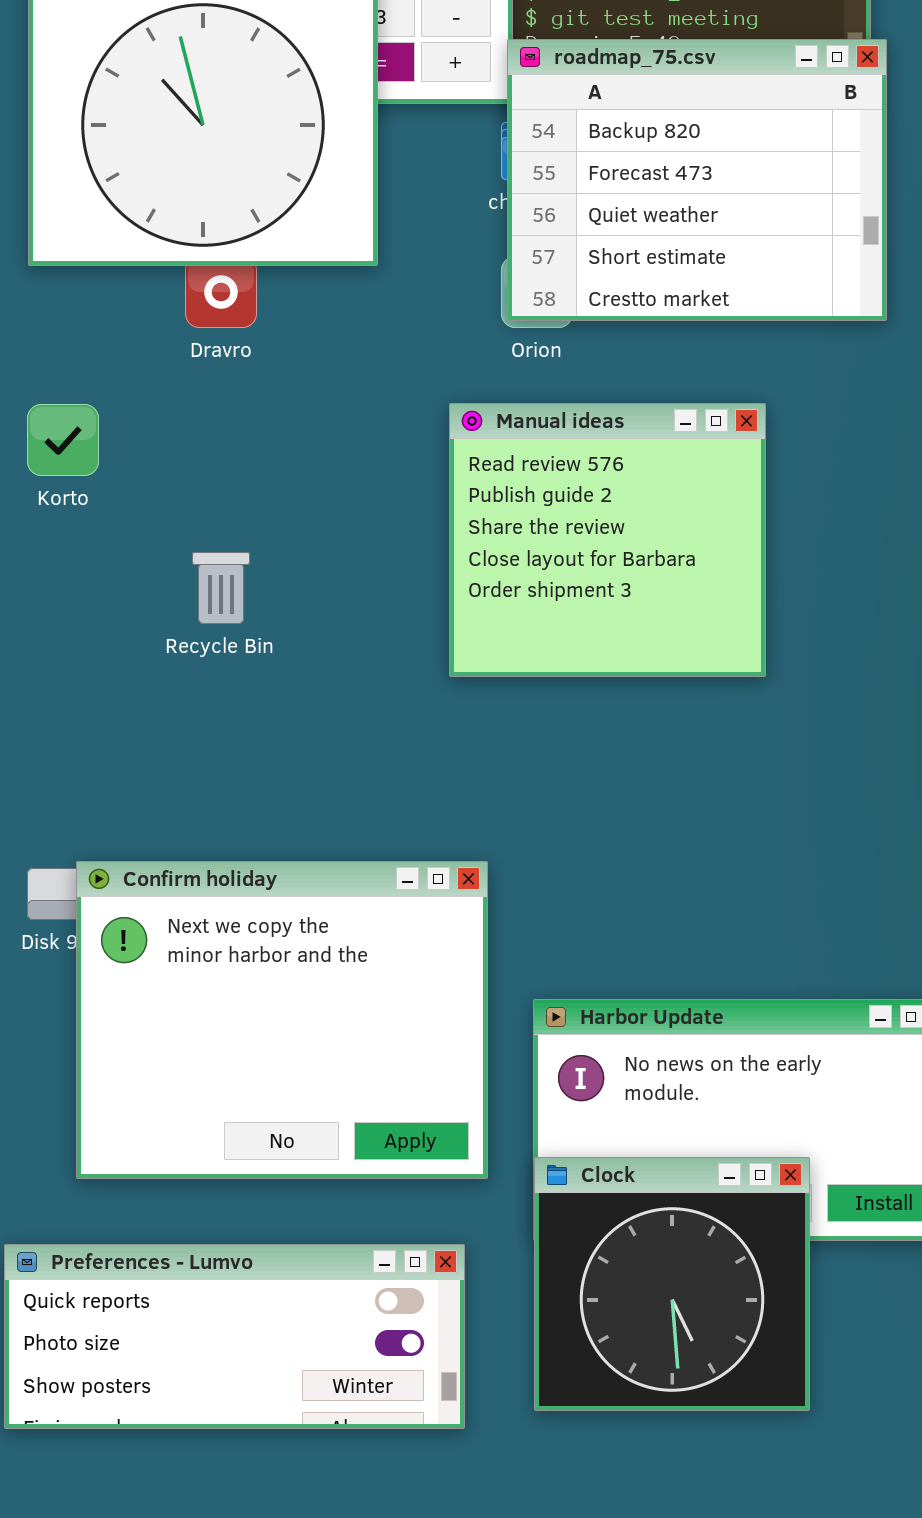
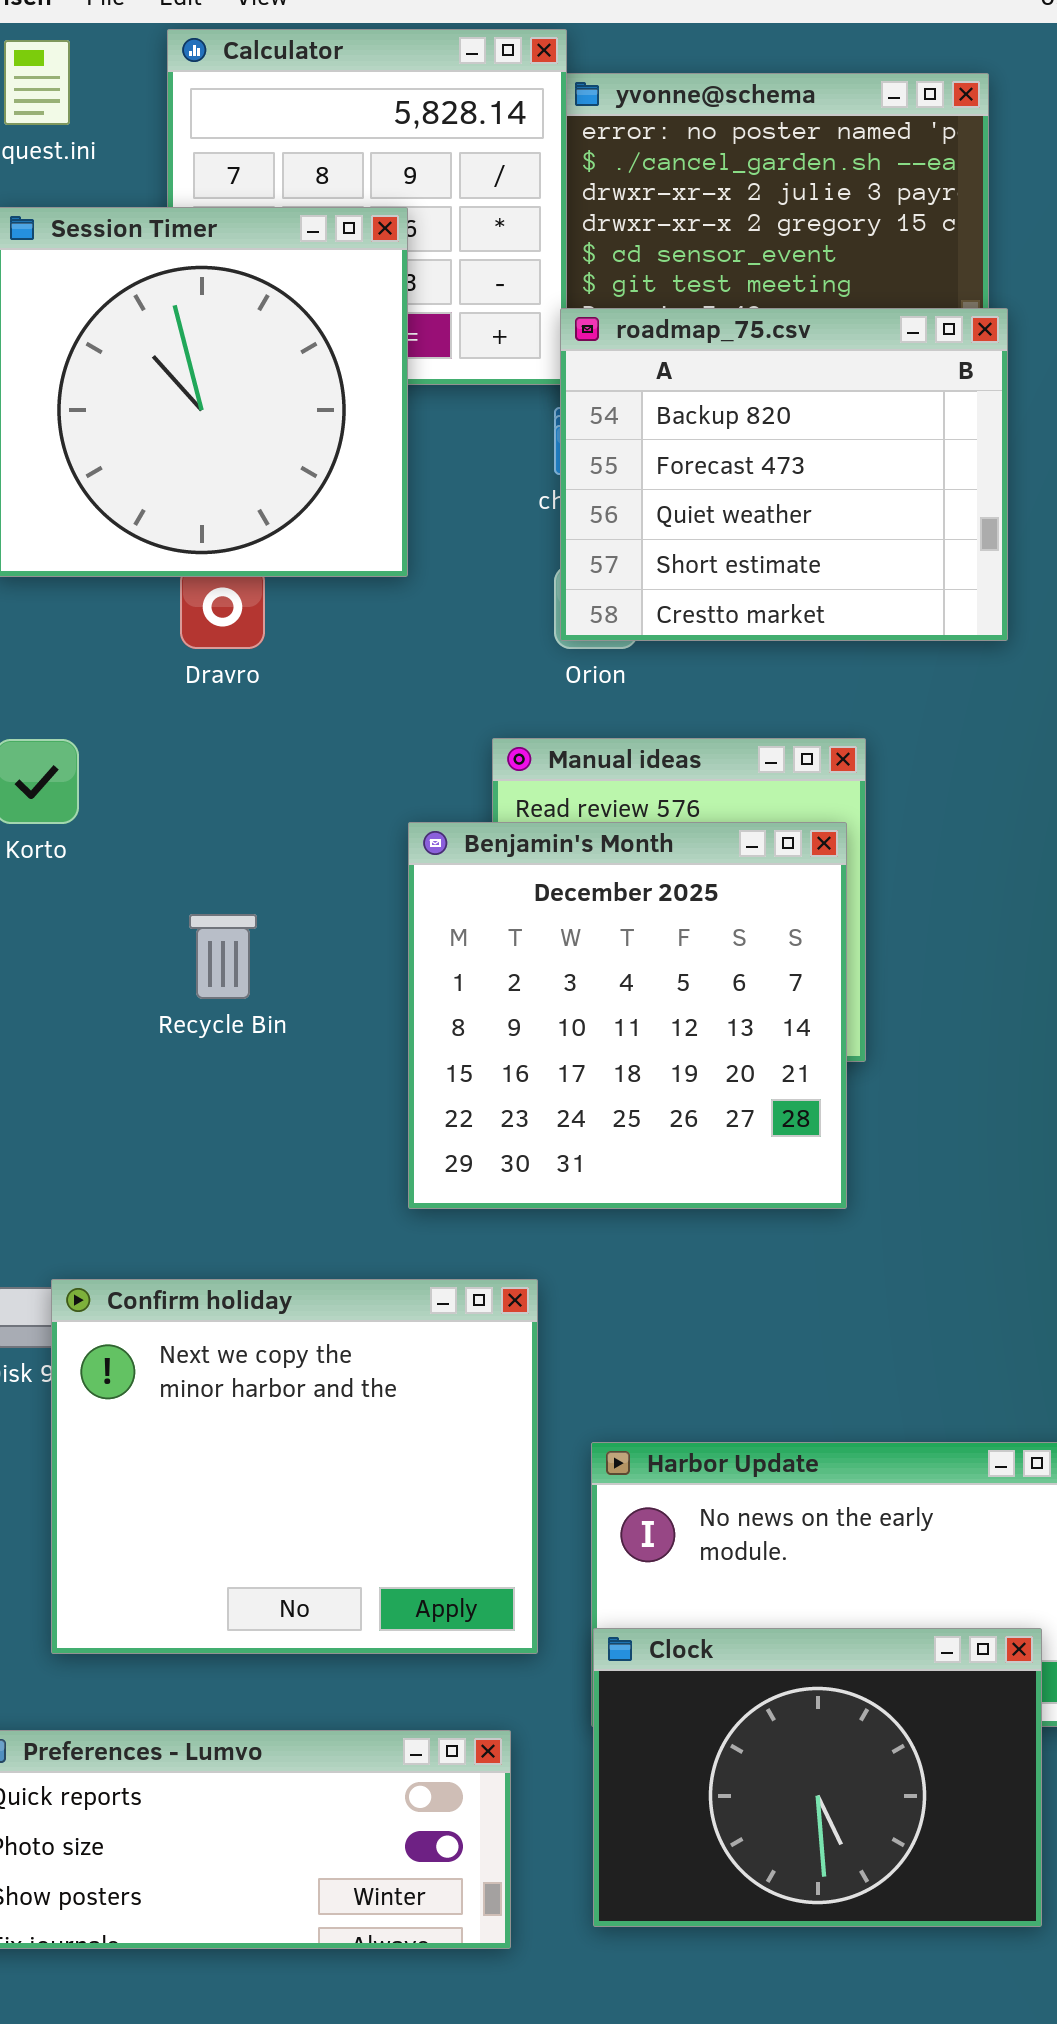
Benjamin's Month: none -> [408,822,847,1209], opened
Clock: [534,1157,810,1411] -> [593,1628,1042,1927], resized

